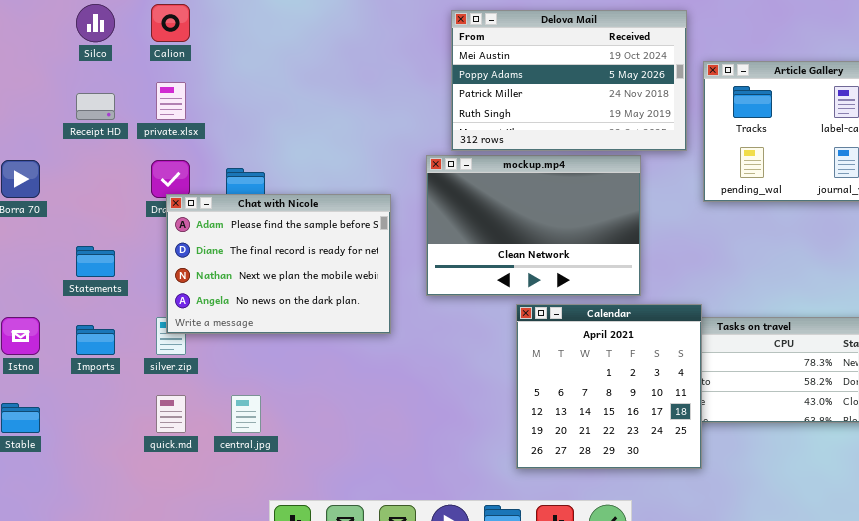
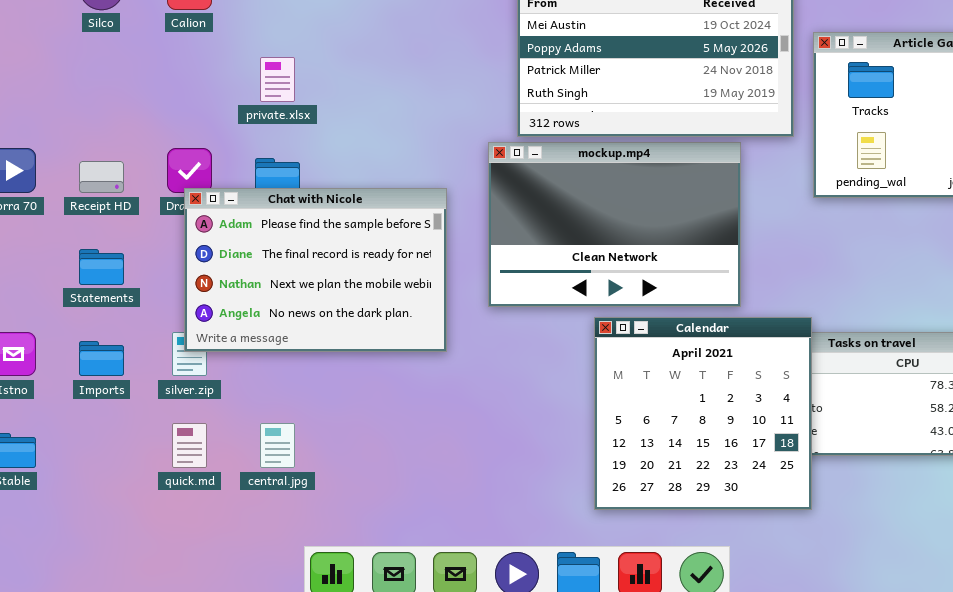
private.xlsx: [156,82,186,120] -> [260,57,295,102], moved
Receipt HD: [76,93,115,120] -> [79,161,124,193], moved

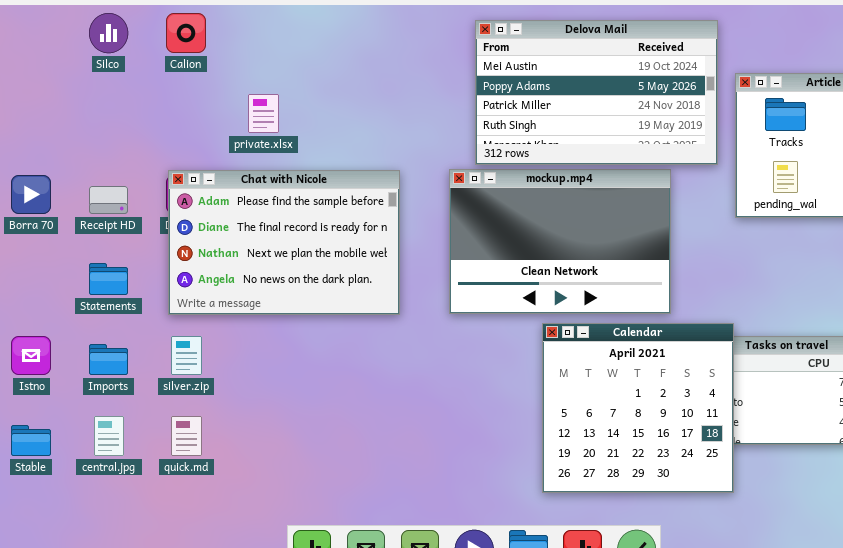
Chat with Nicole: [184,188,447,352] -> [168,170,400,315], moved
central.jpg: [260,423,295,468] -> [94,416,124,456], moved

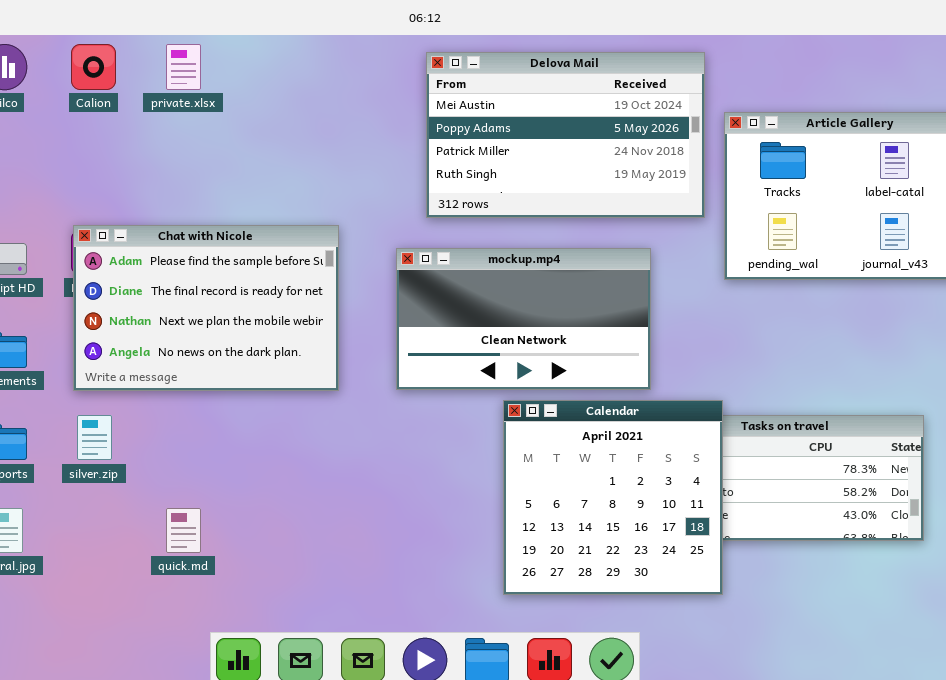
private.xlsx: [248,94,279,133] -> [166,44,201,90], moved
mockup.mp4: [449,169,671,314] -> [396,248,651,390], resized
quick.md: [171,416,202,456] -> [166,508,201,553], moved

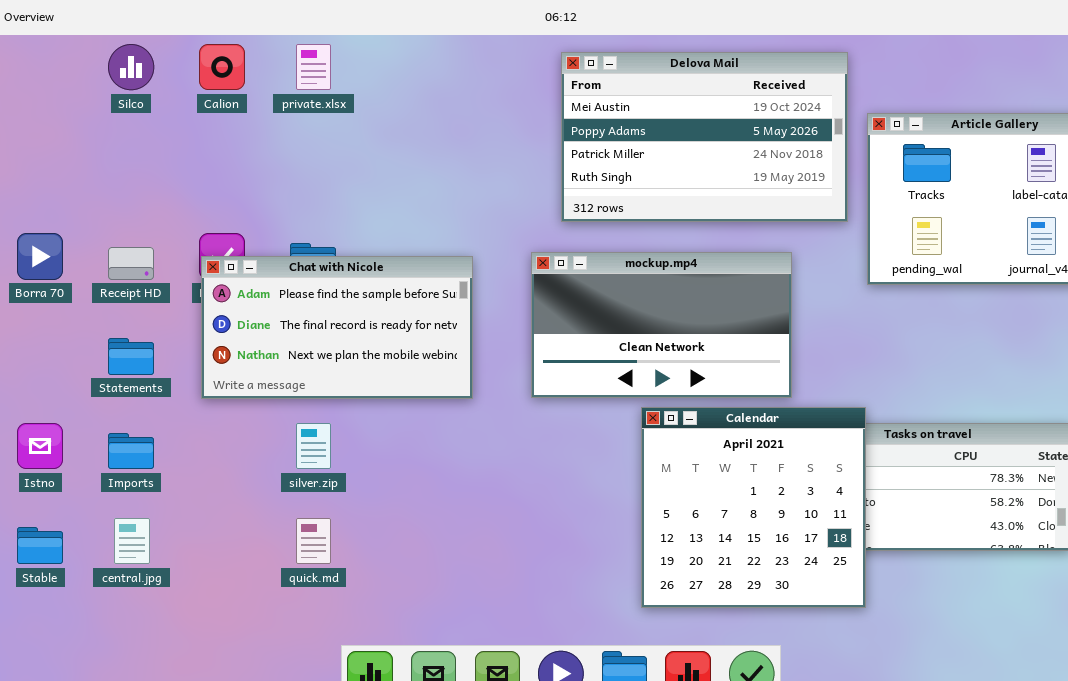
Chat with Nicole: [73,225,339,391] -> [201,256,473,399], resized
silver.zip: [77,415,112,460] -> [296,423,331,469], moved

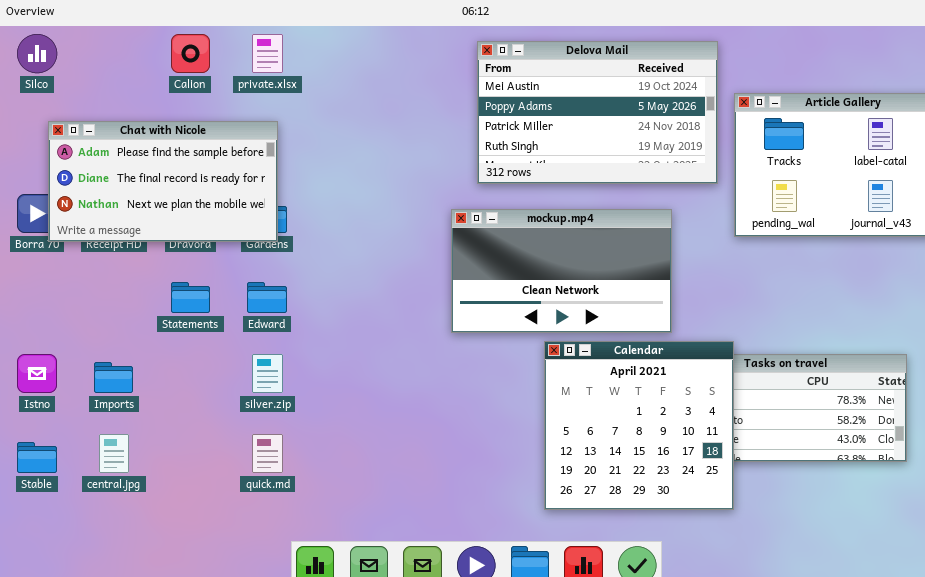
Silco: [108,44,154,90] -> [17,34,57,73], moved
Chat with Nicole: [201,256,473,399] -> [48,121,278,242], moved
Statements: [108,338,154,375] -> [171,282,210,313], moved

